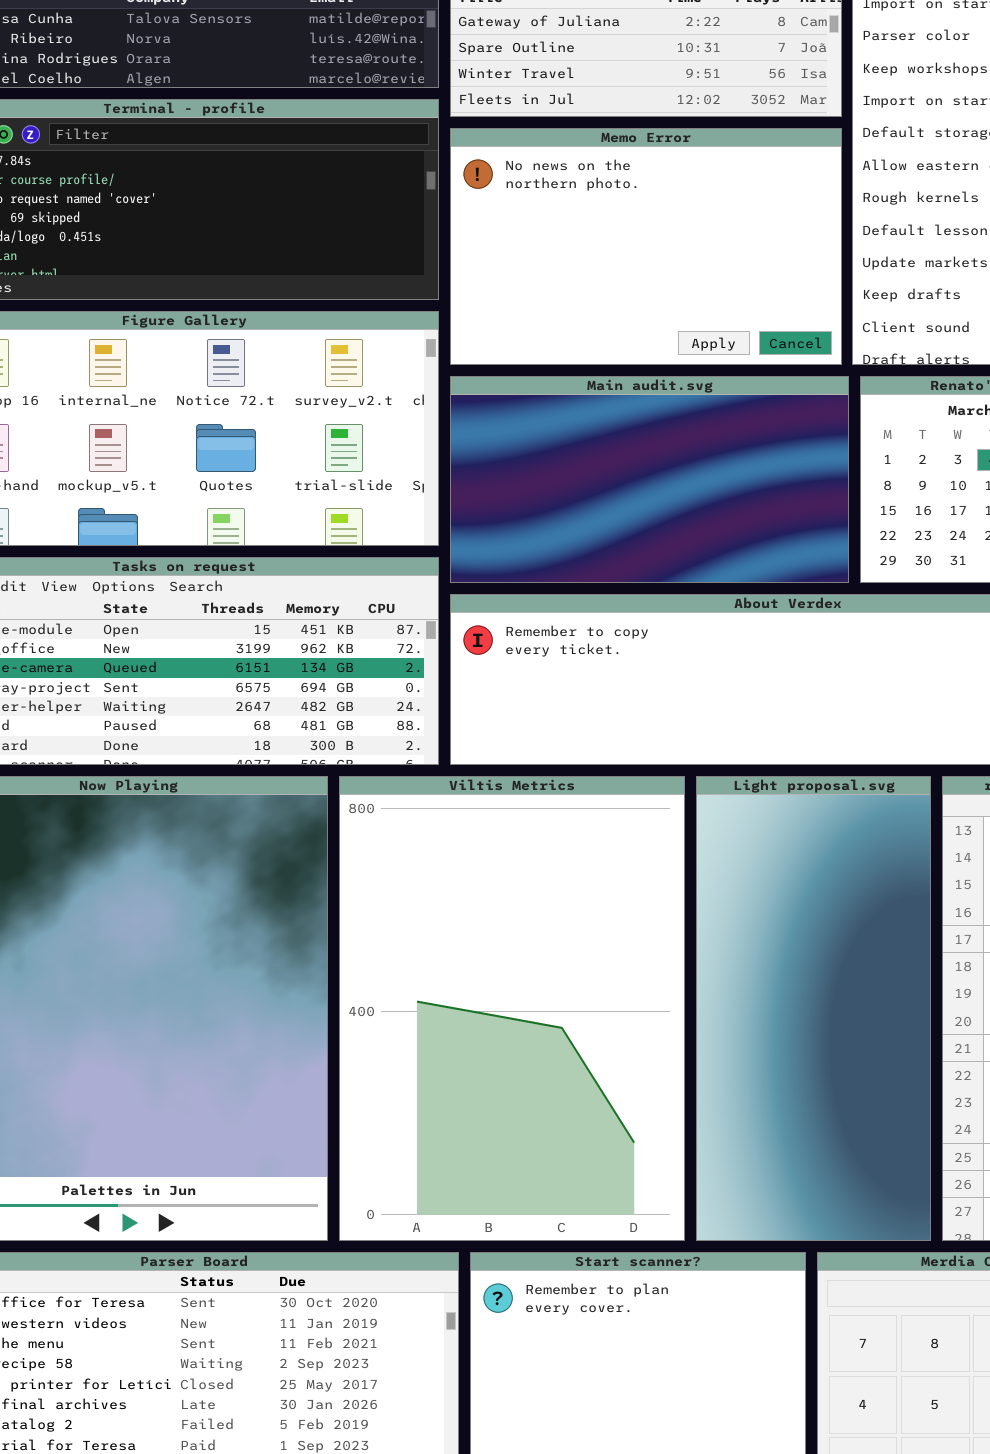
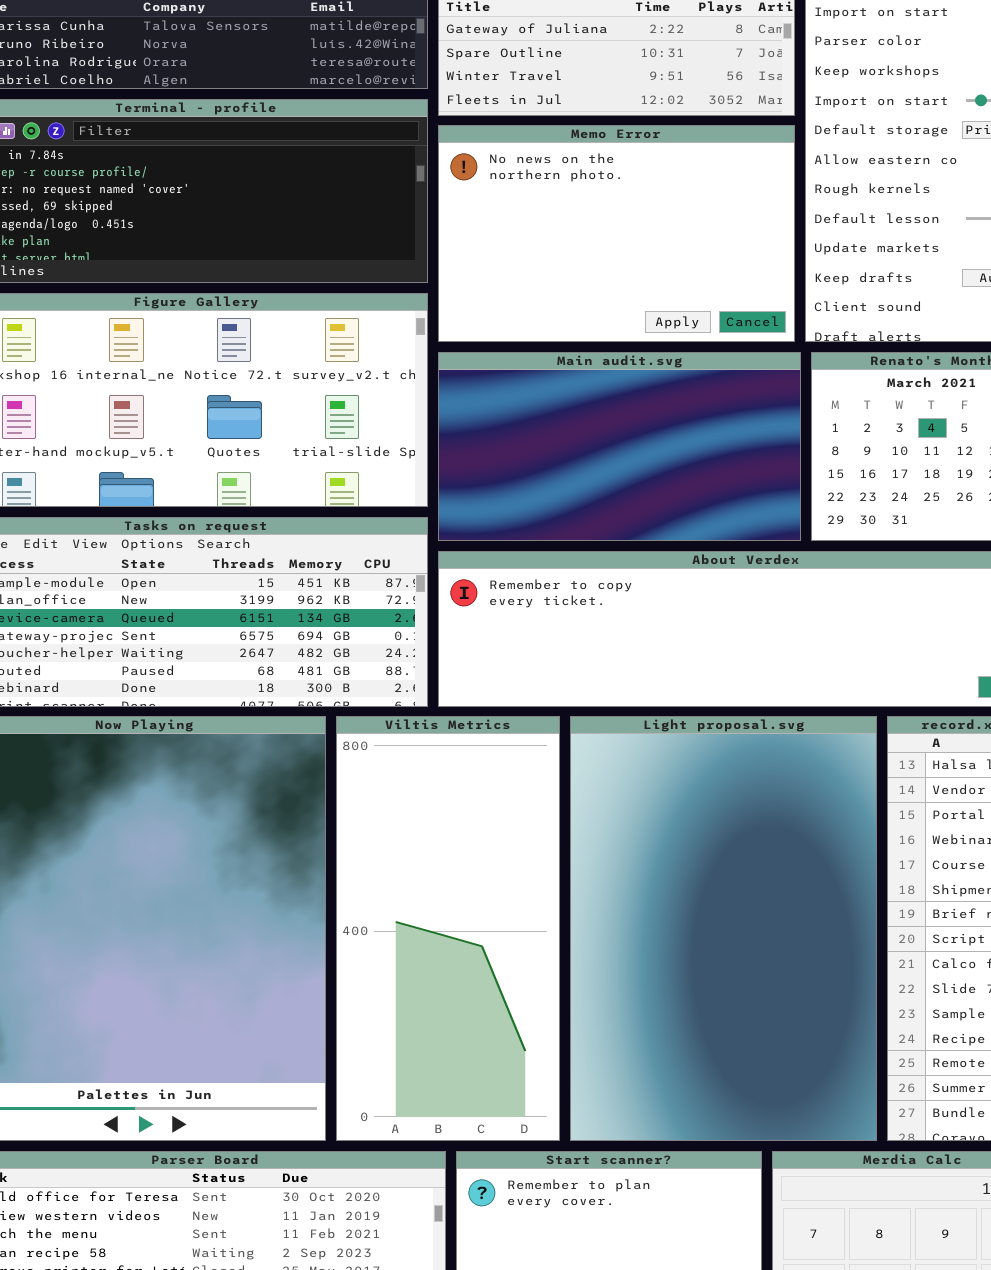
Viltis Metrics: [339,776,685,1241] -> [336,716,560,1141], resized
Light proposal.svg: [696,776,931,1241] -> [570,716,877,1141], resized

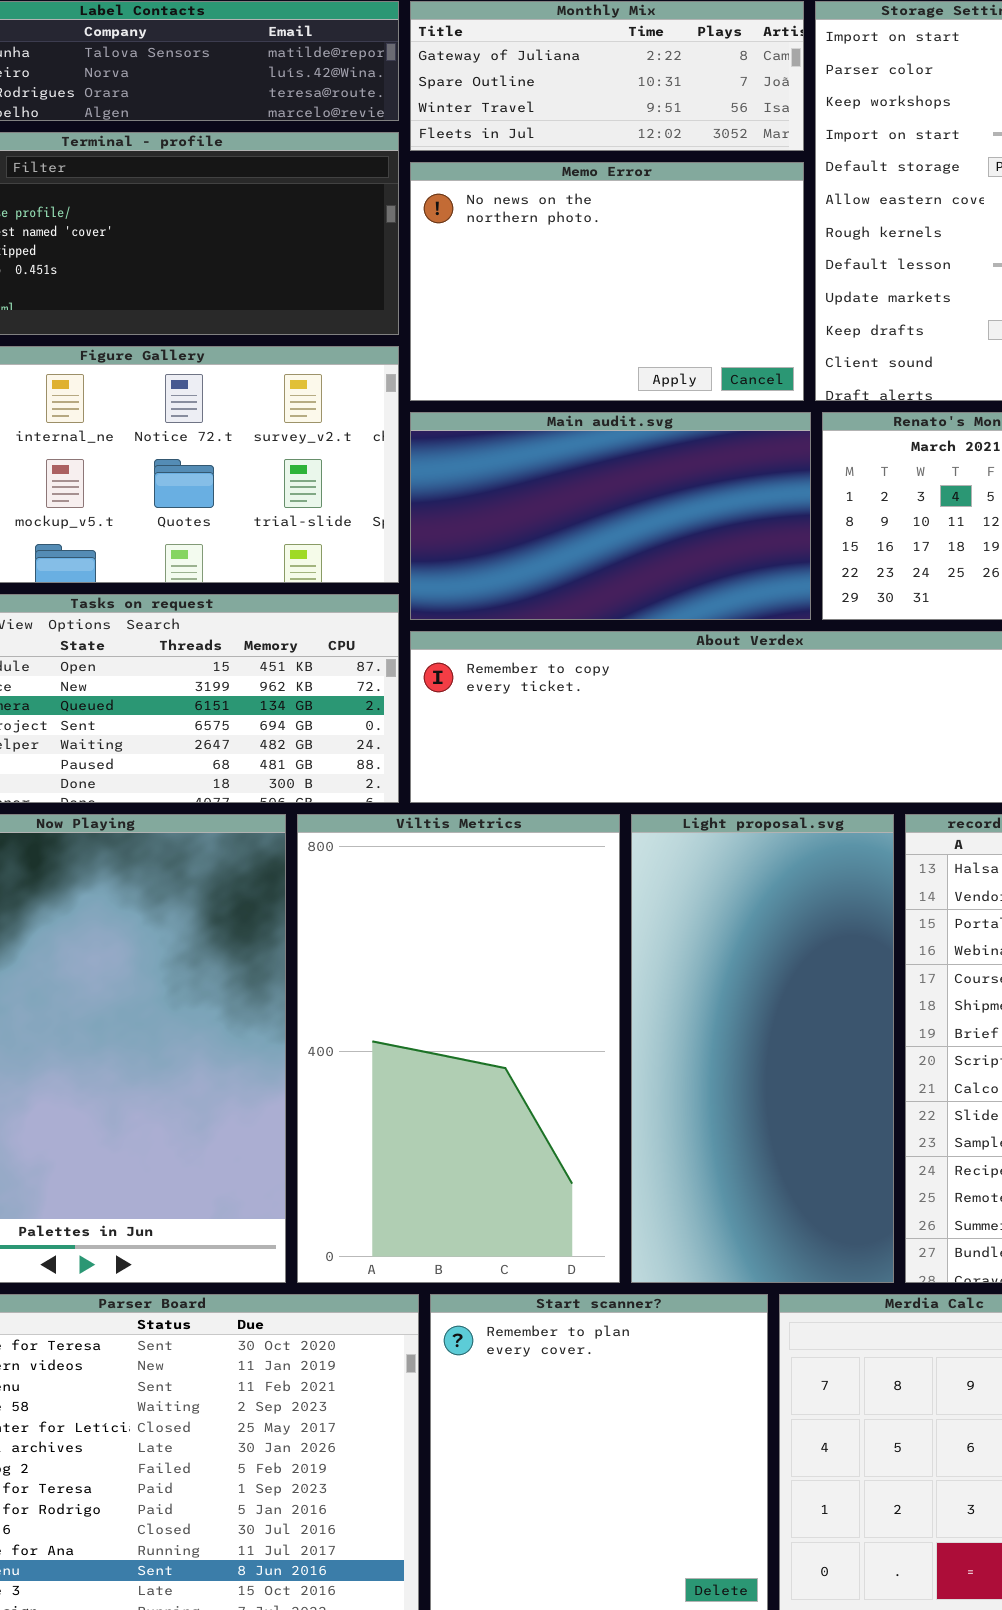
Viltis Metrics: [336,716,560,1141] -> [297,814,620,1283], resized
Light proposal.svg: [570,716,877,1141] -> [631,814,894,1283], resized

